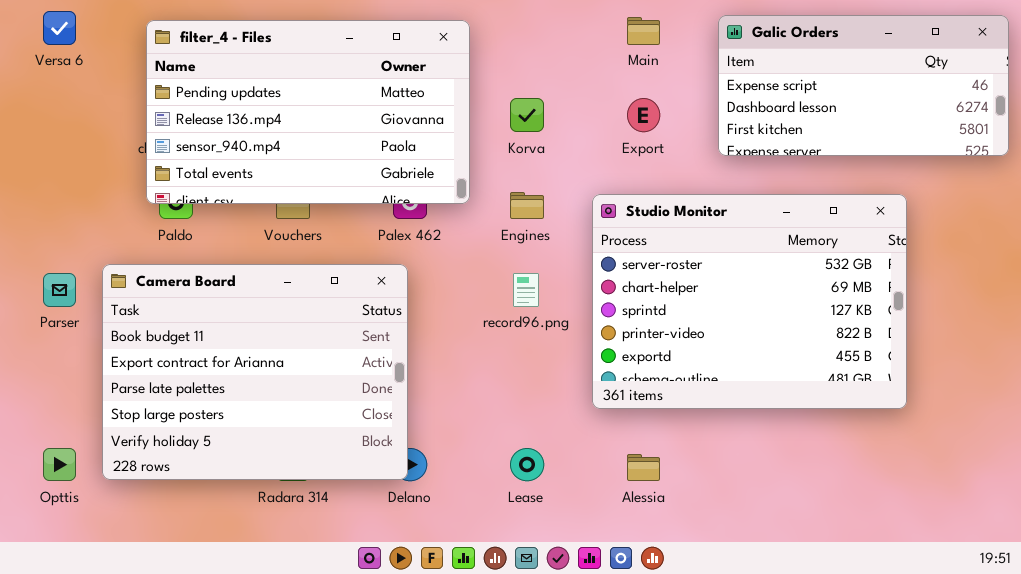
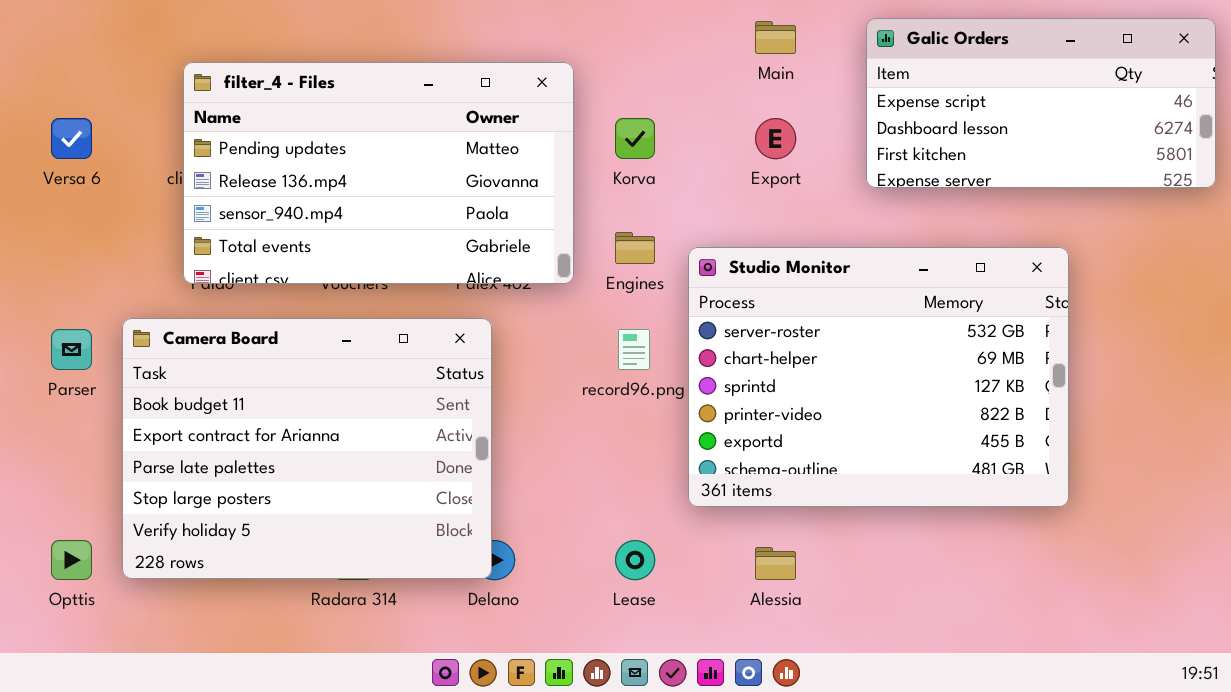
Versa 6: [43,11,76,45] -> [51,118,92,159], moved
filter_4 - Files: [146,20,470,204] -> [183,62,574,284], moved
Studio Monitor: [592,194,907,409] -> [688,247,1069,507], moved

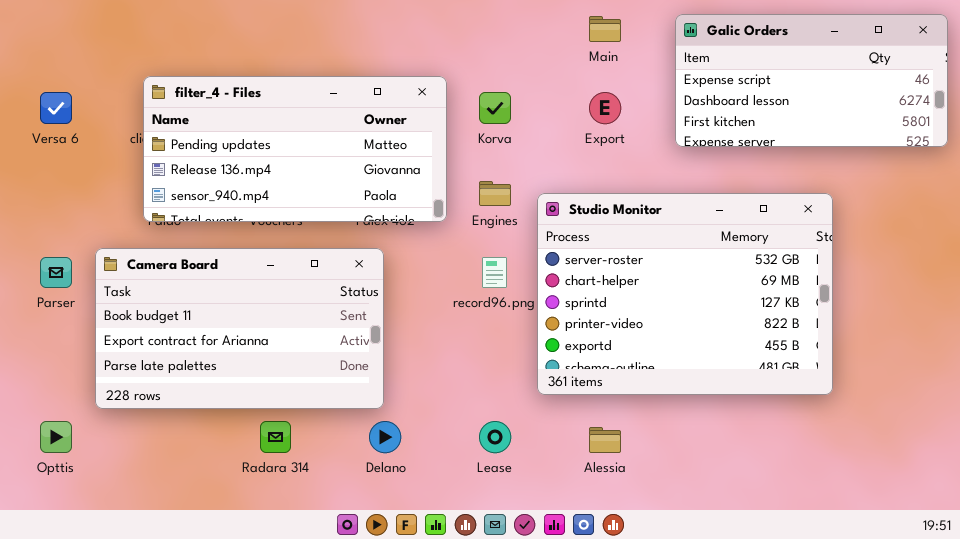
filter_4 - Files: [183,62,574,284] -> [143,76,447,222], resized
Camera Board: [122,318,492,579] -> [95,248,384,409], resized

